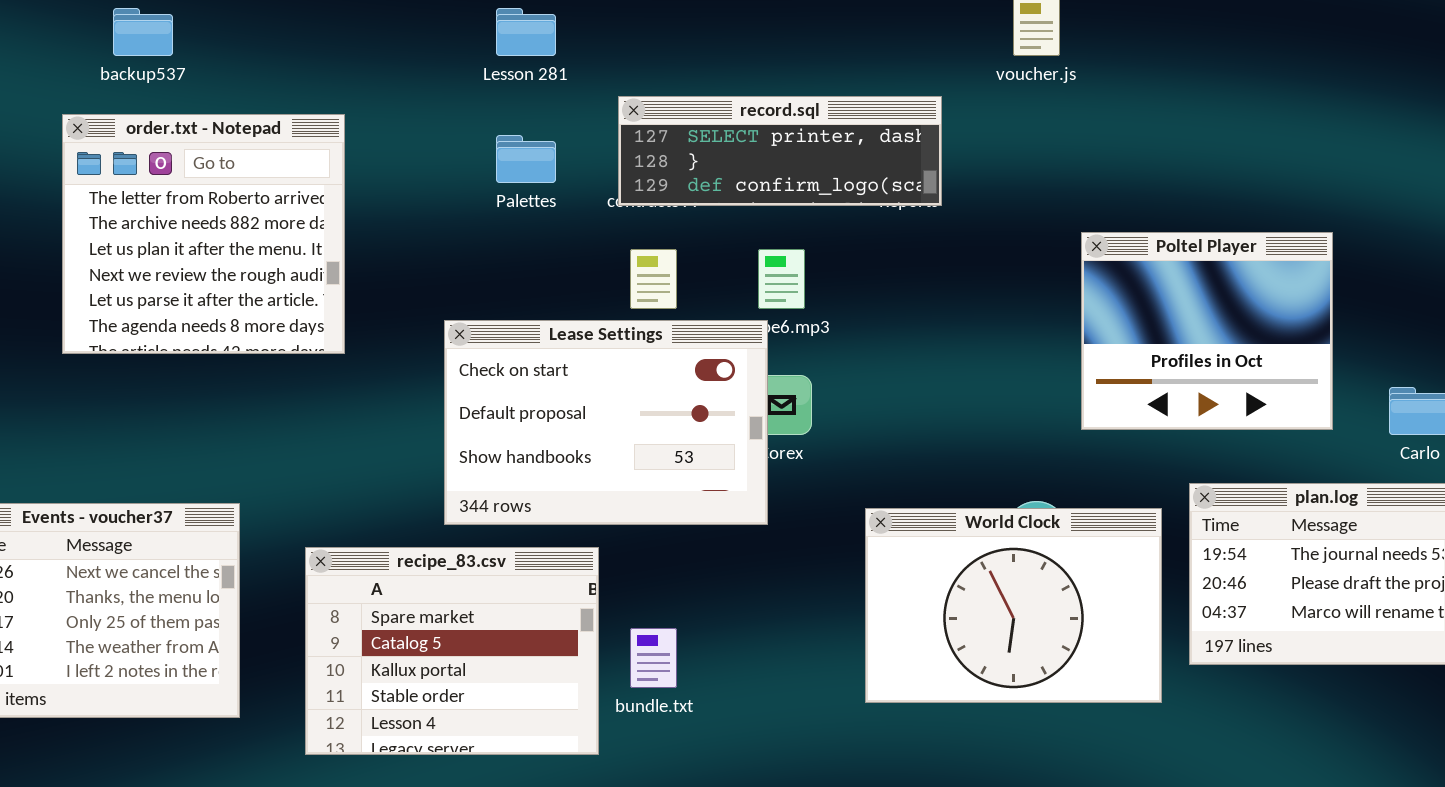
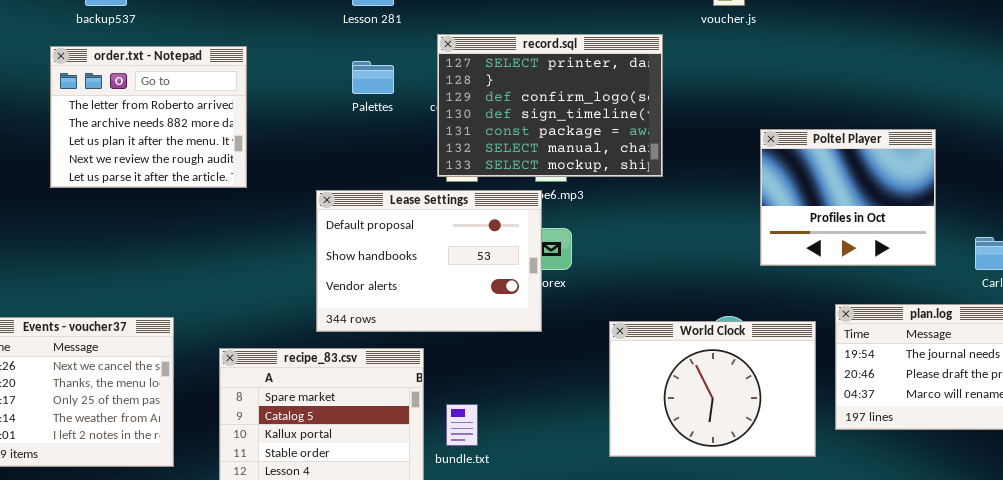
record.sql: [618,96,942,206] -> [437,34,663,177], resized
order.txt - Notepad: [62,114,345,354] -> [50,46,247,188], resized
Lease Settings: [444,320,768,525] -> [316,190,542,332], scrolled down 1 row

